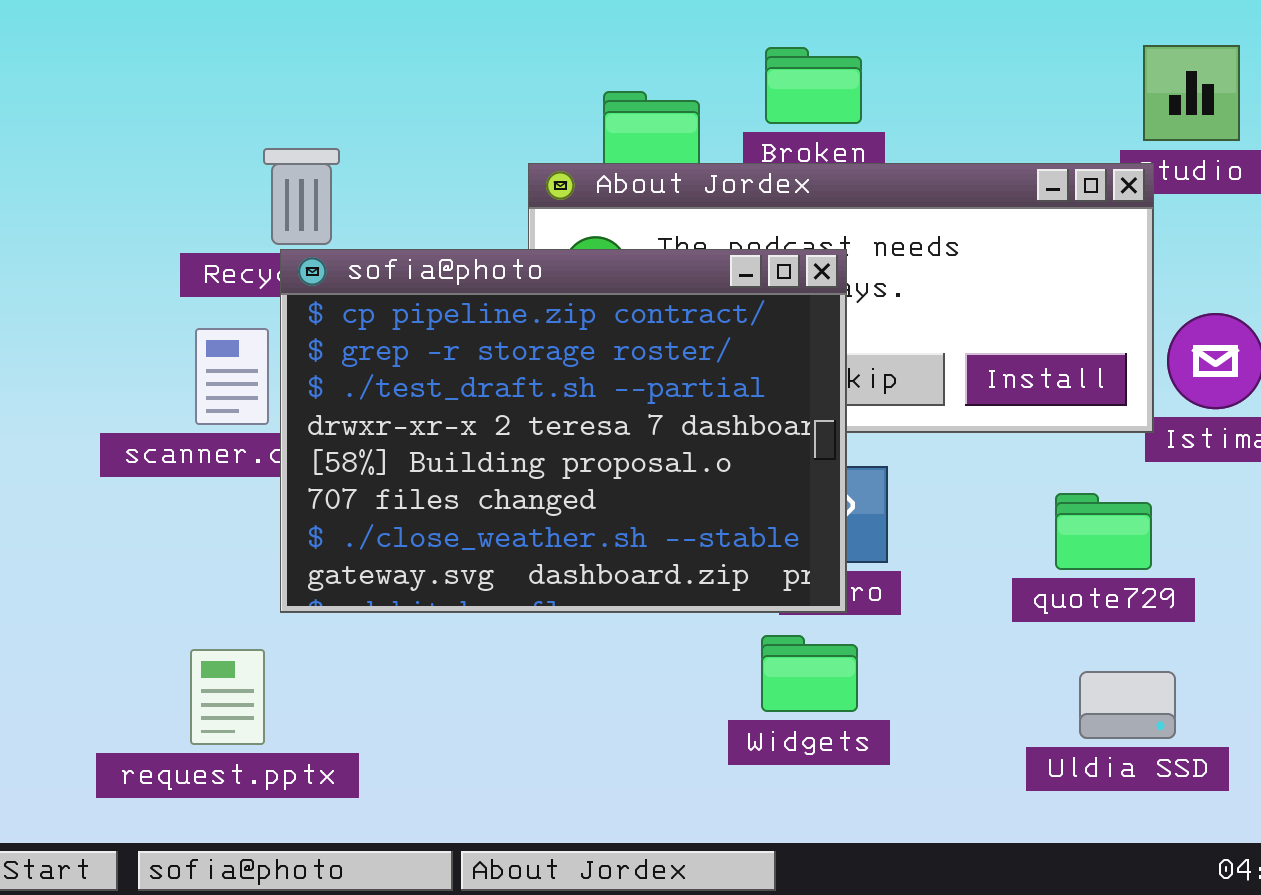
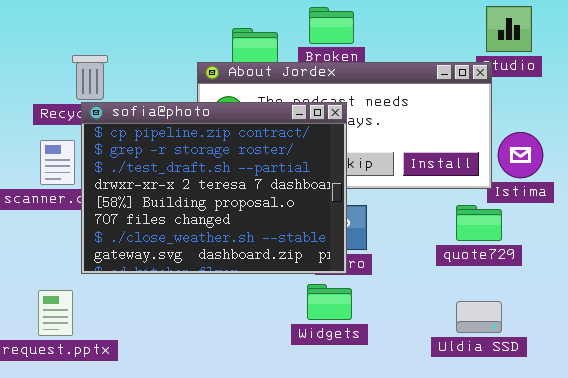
quote729: [1055,493,1152,570] -> [456,205,502,241], moved

